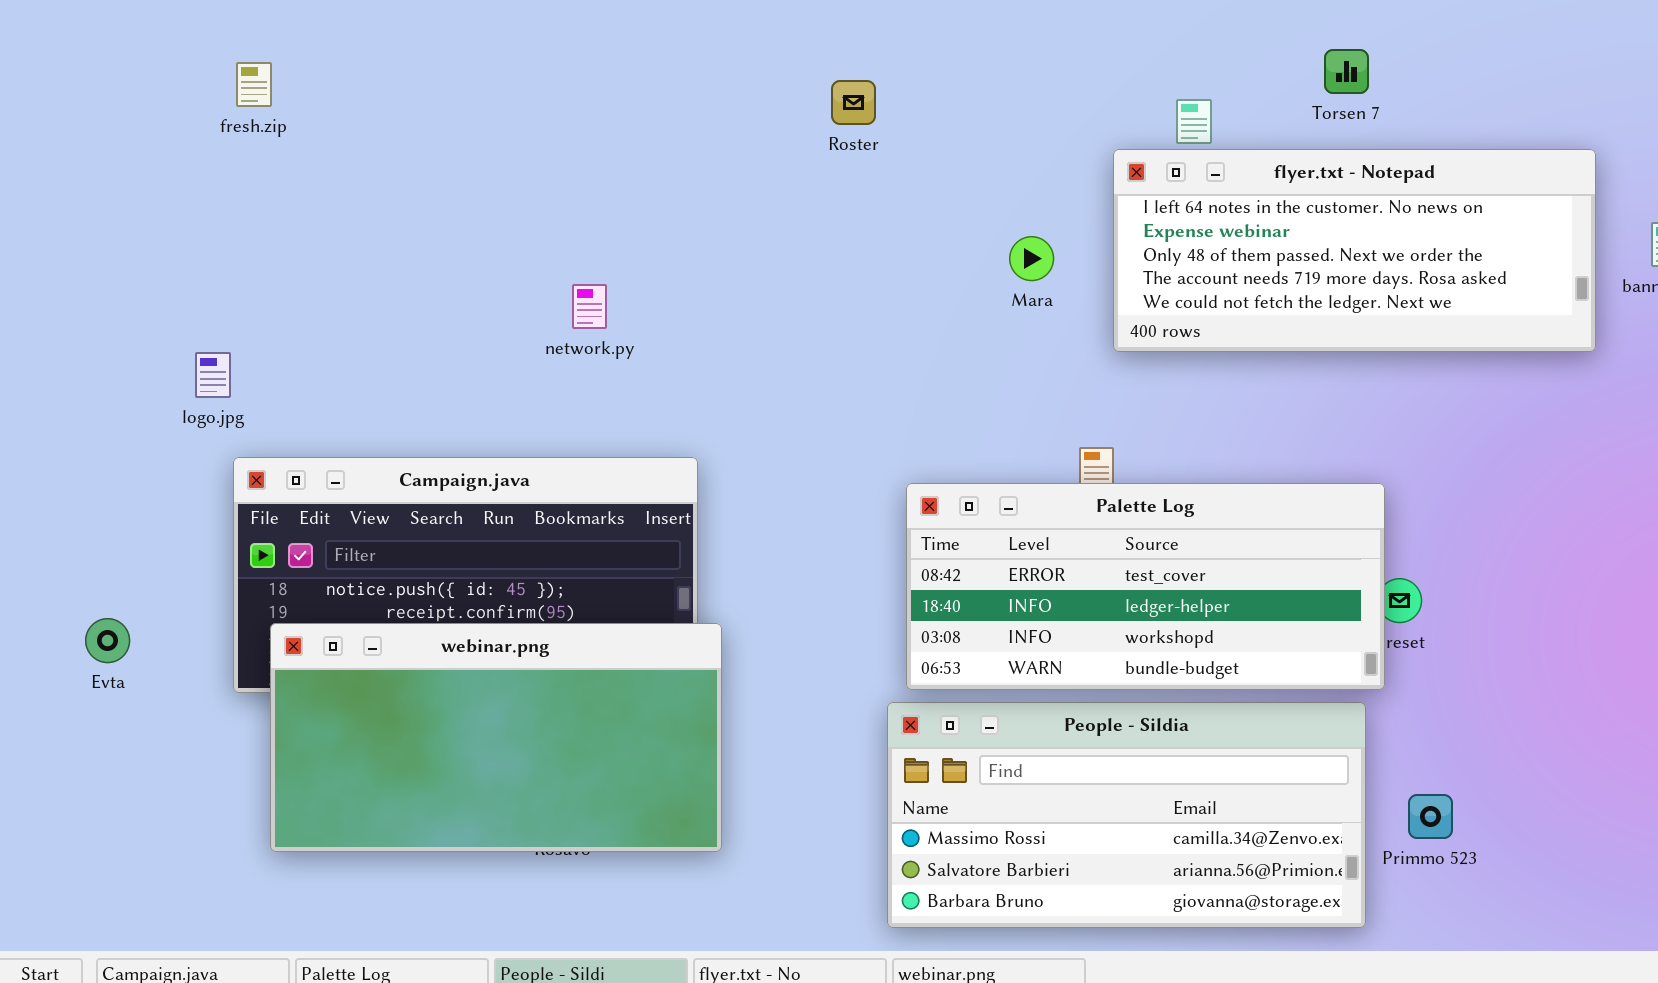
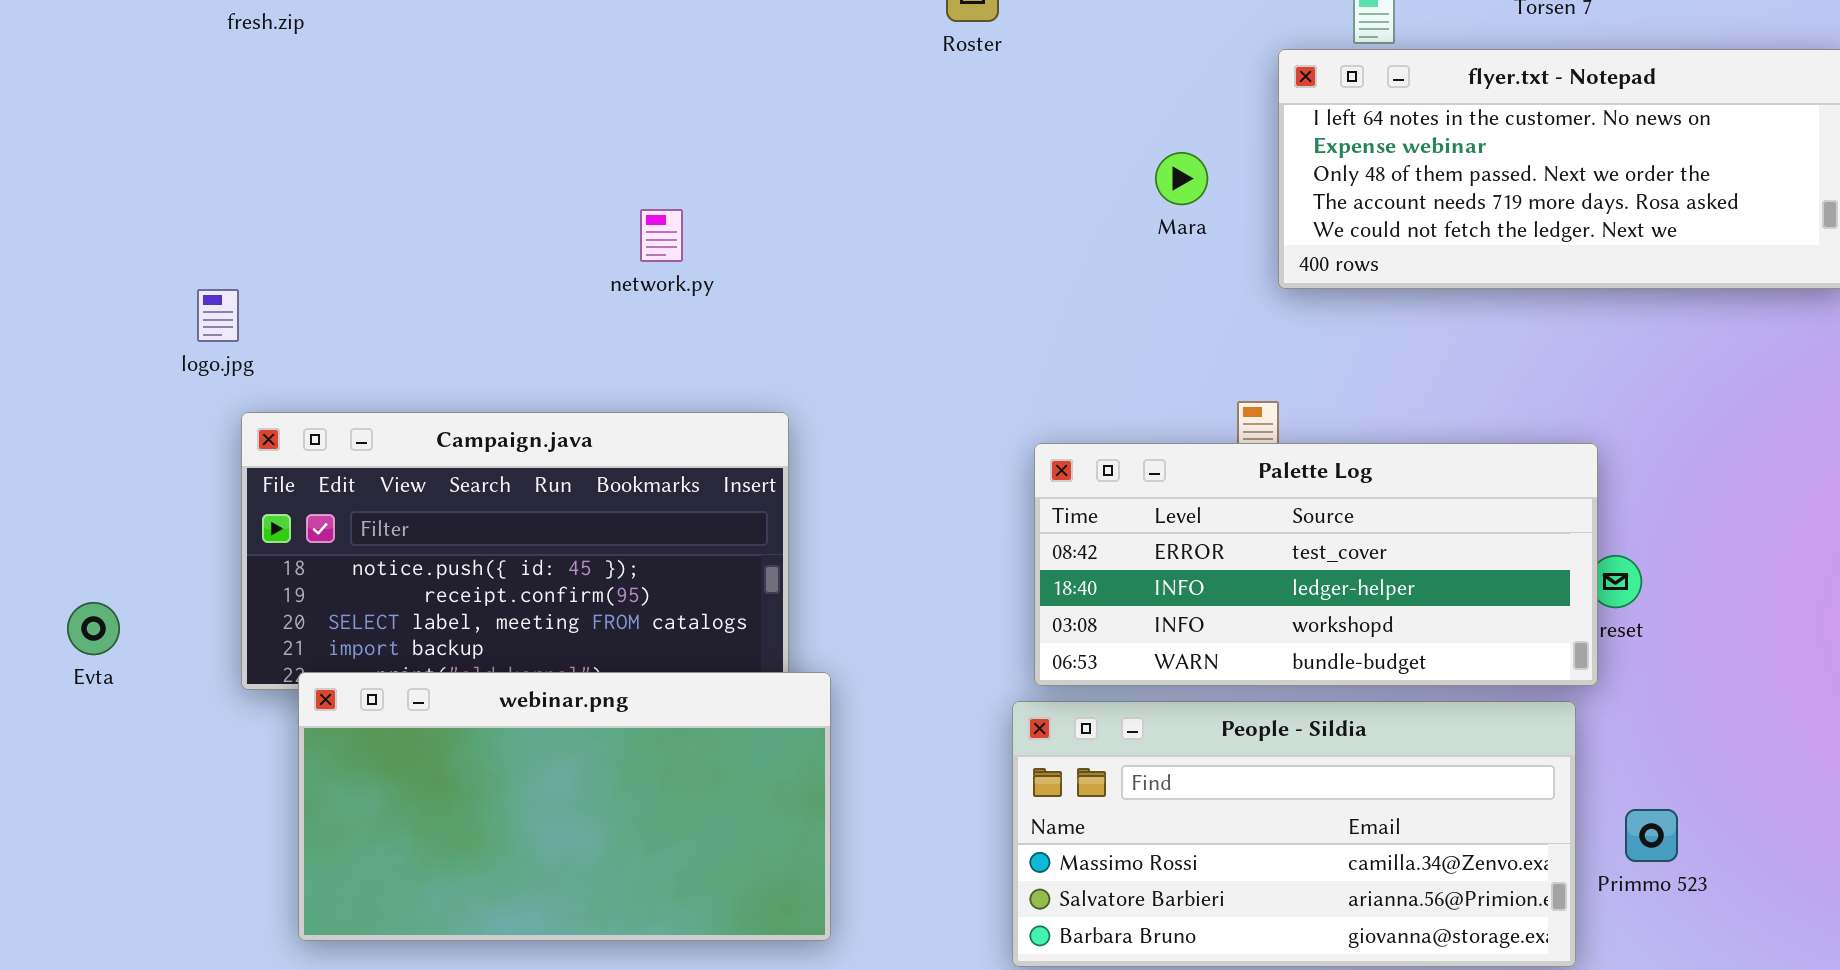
webinar.png: [270,623,722,852] -> [298,672,831,941], moved

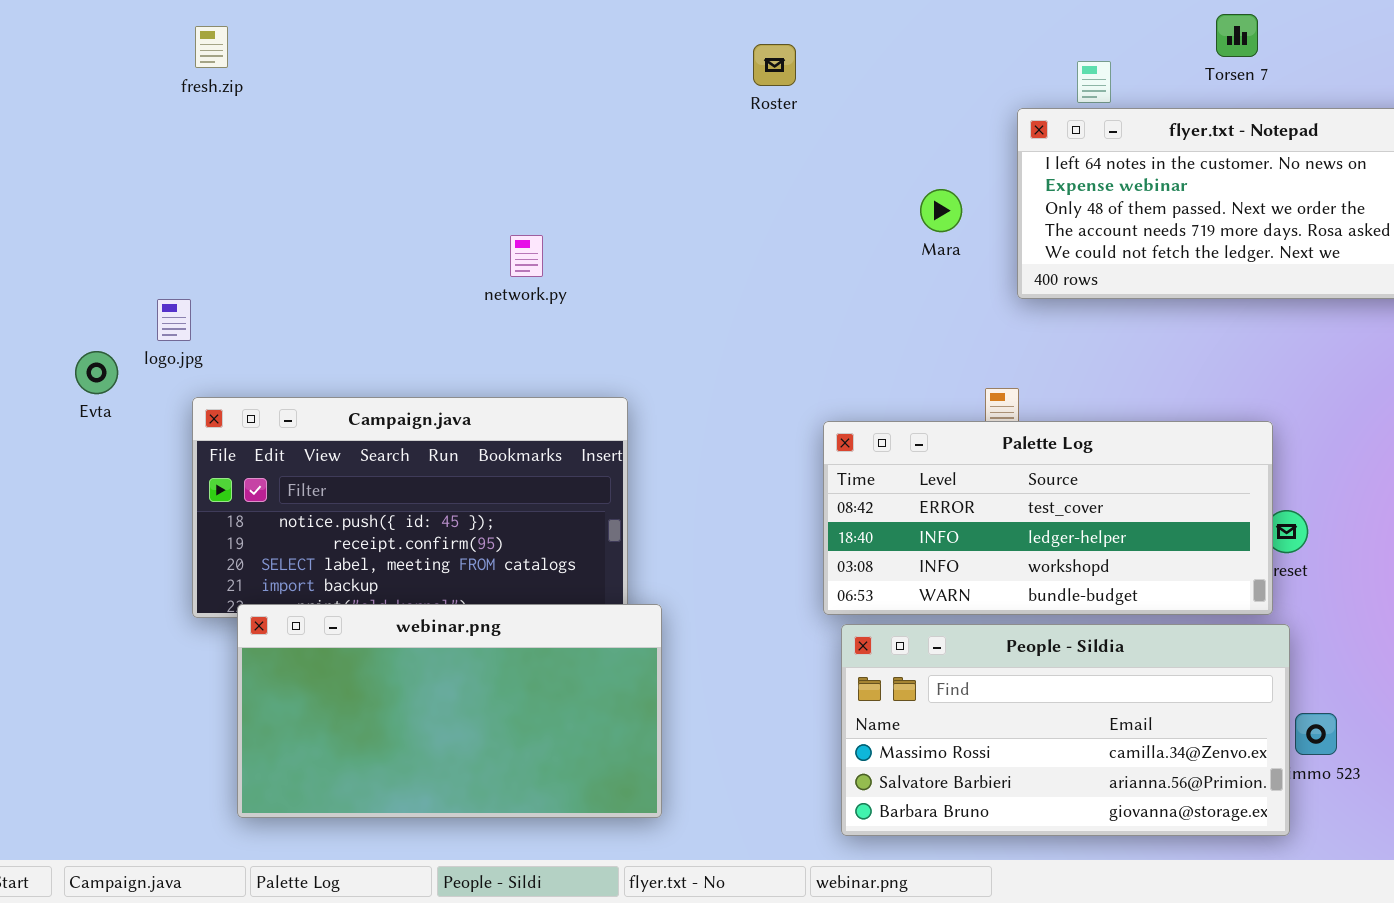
Evta: [67,602,120,655] -> [75,351,118,394], moved
People - Sildia: [1012,701,1576,967] -> [841,624,1290,836], moved

